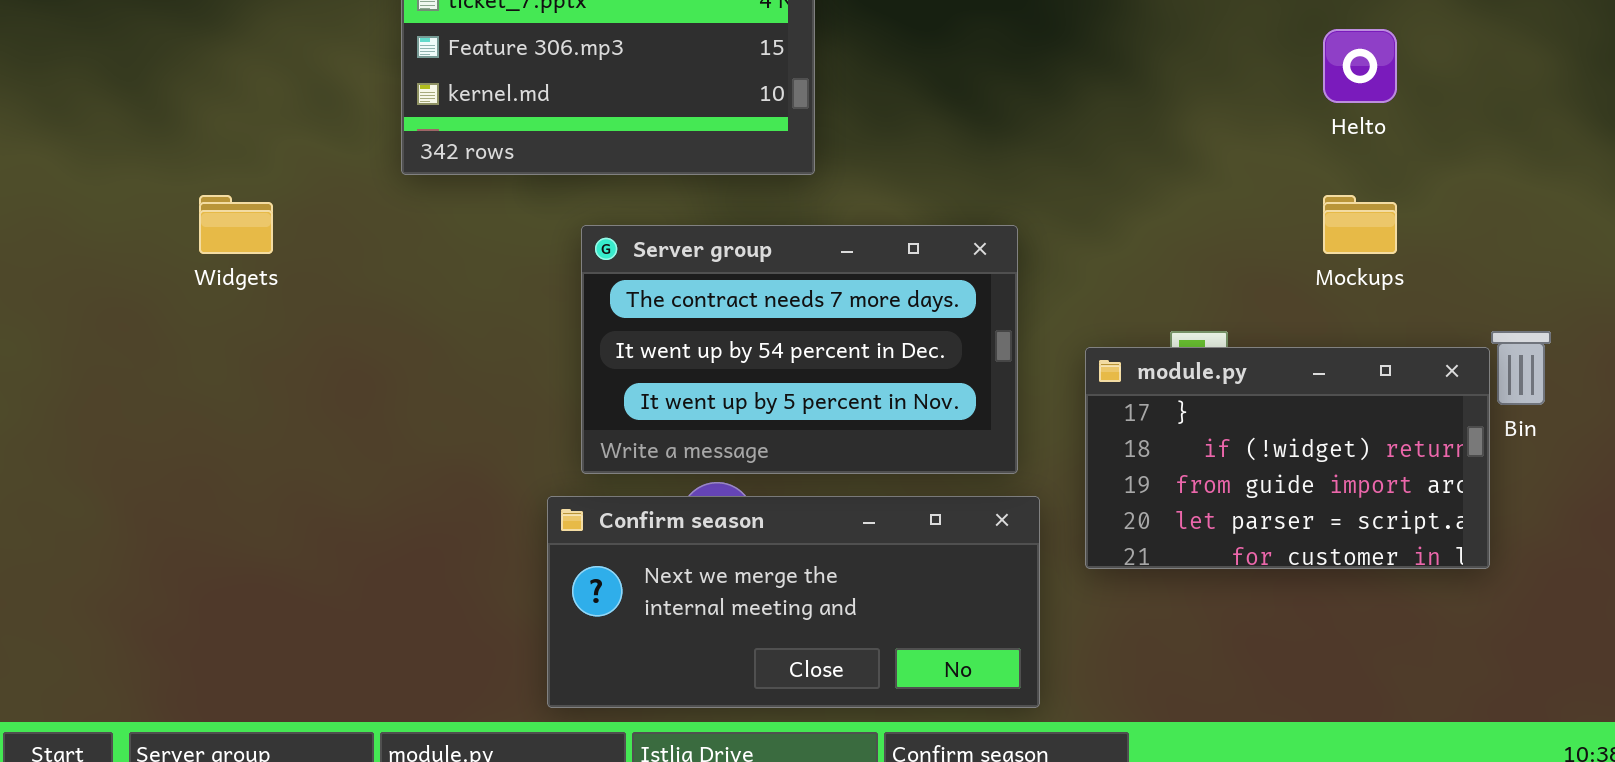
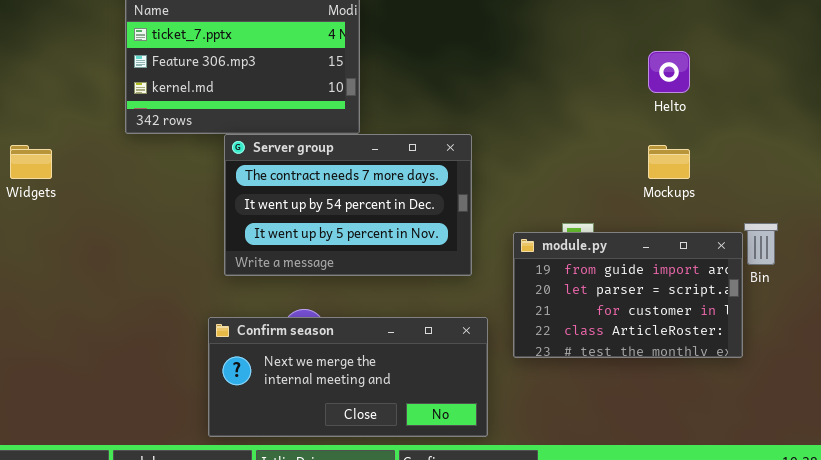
Server group: [581,225,1018,474] -> [224,134,472,276], moved
module.py: [1085,347,1490,569] -> [513,232,743,358], scrolled down 2 rows

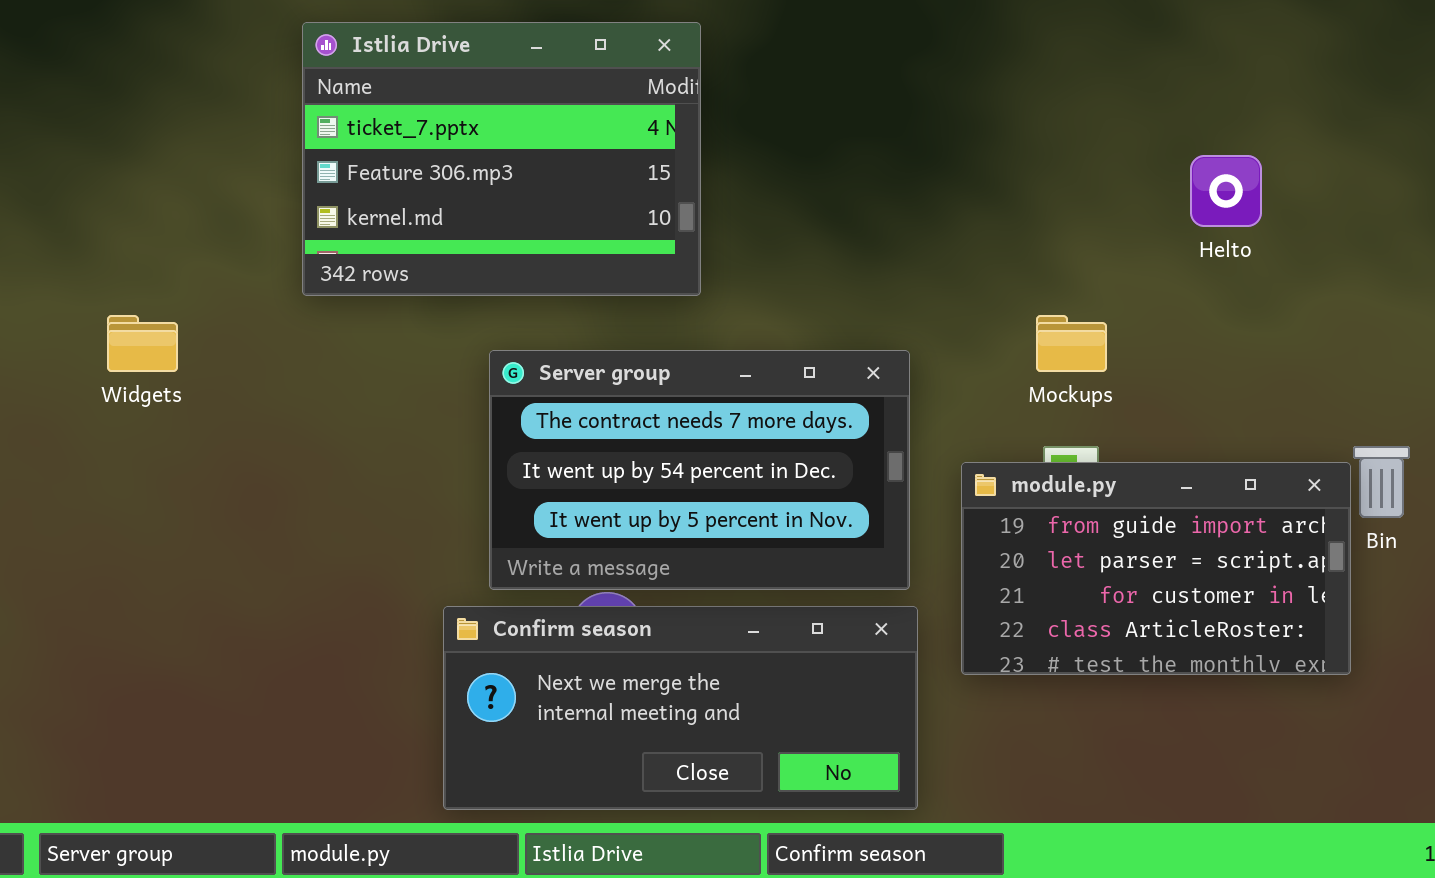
Server group: [224,134,472,276] -> [489,350,910,590], moved
Mockups: [648,145,690,179] -> [1036,315,1107,372], moved

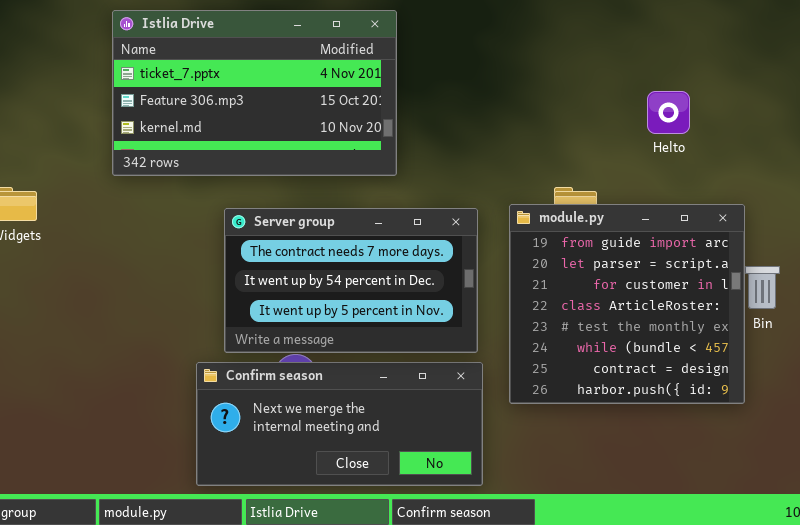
Istlia Drive: [302,22,701,296] -> [112,10,397,176], resized
module.py: [961,462,1351,675] -> [509,204,745,404], resized

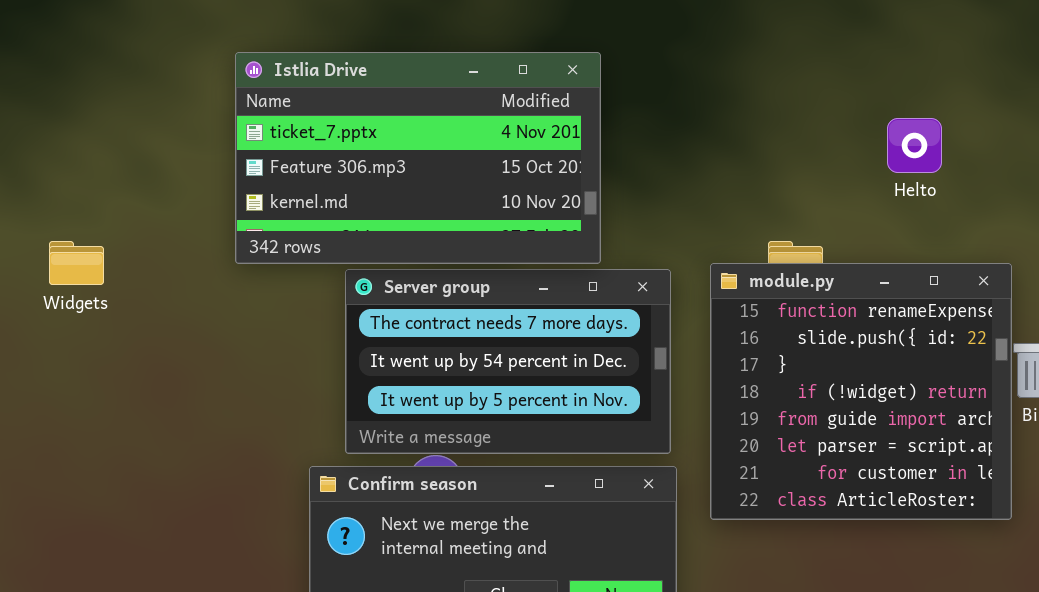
Istlia Drive: [112,10,397,176] -> [235,52,601,264], moved
module.py: [509,204,745,404] -> [710,263,1012,520], scrolled up 4 rows

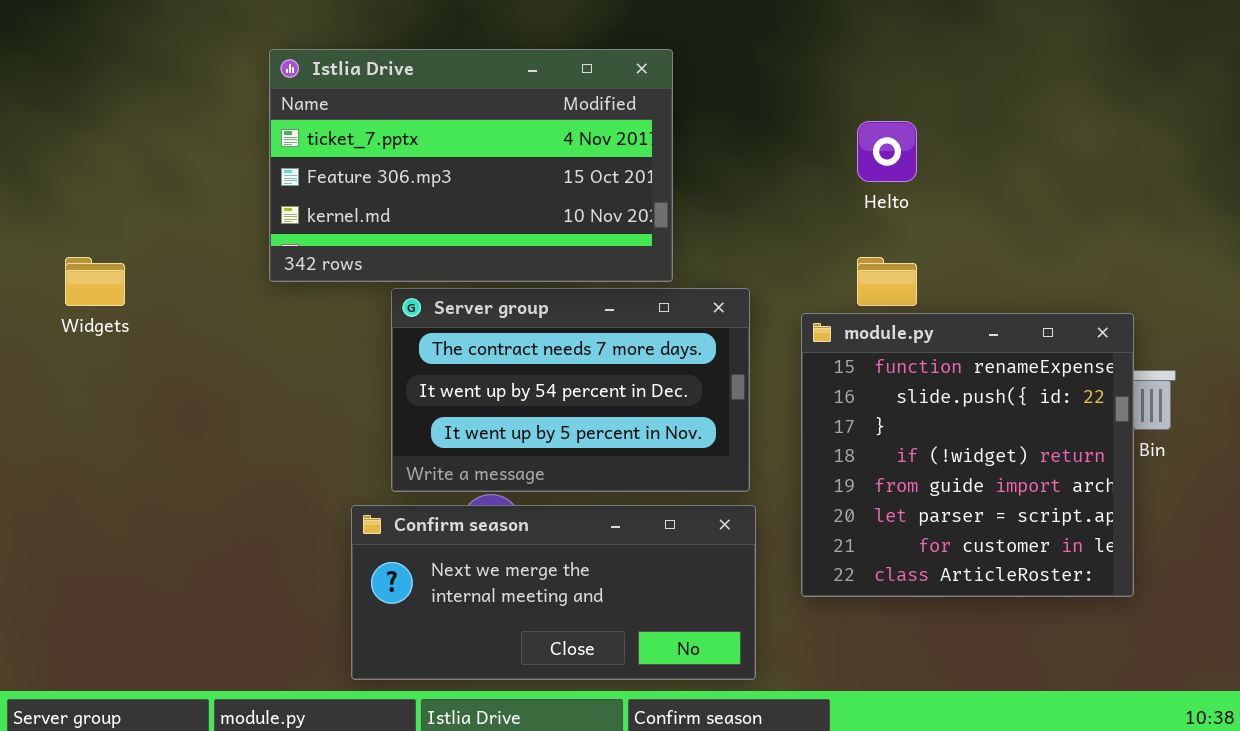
Helto: [887,118,942,173] -> [857,121,917,182], moved
module.py: [710,263,1012,520] -> [801,313,1134,597], moved

